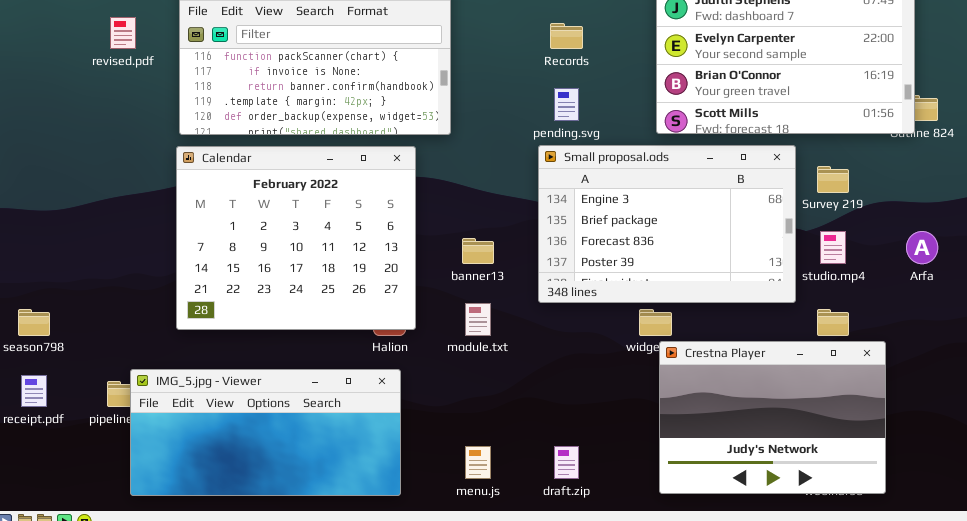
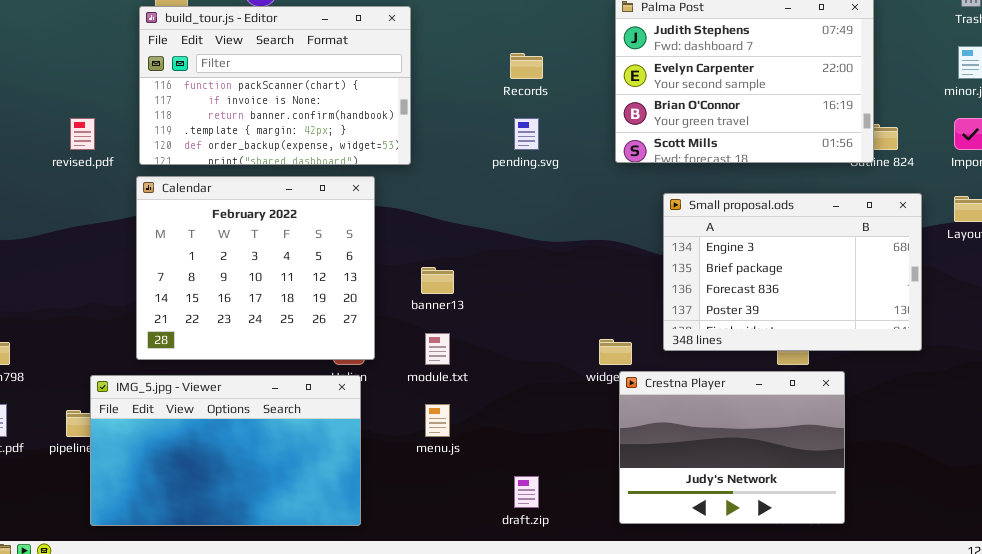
revised.pdf: [110,17,136,49] -> [70,118,95,150], moved
Small proposal.ods: [538,145,796,303] -> [663,193,922,351], moved
IMG_5.jpg - Viewer: [130,369,401,496] -> [90,375,361,526], resized
menu.js: [465,446,491,479] -> [425,404,450,437], moved

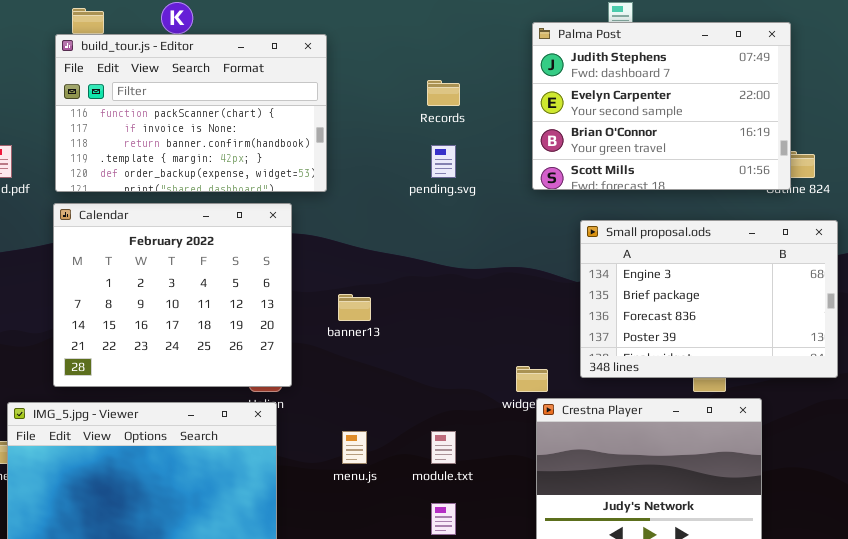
module.txt: [425,333,450,365] -> [431,431,456,464], moved

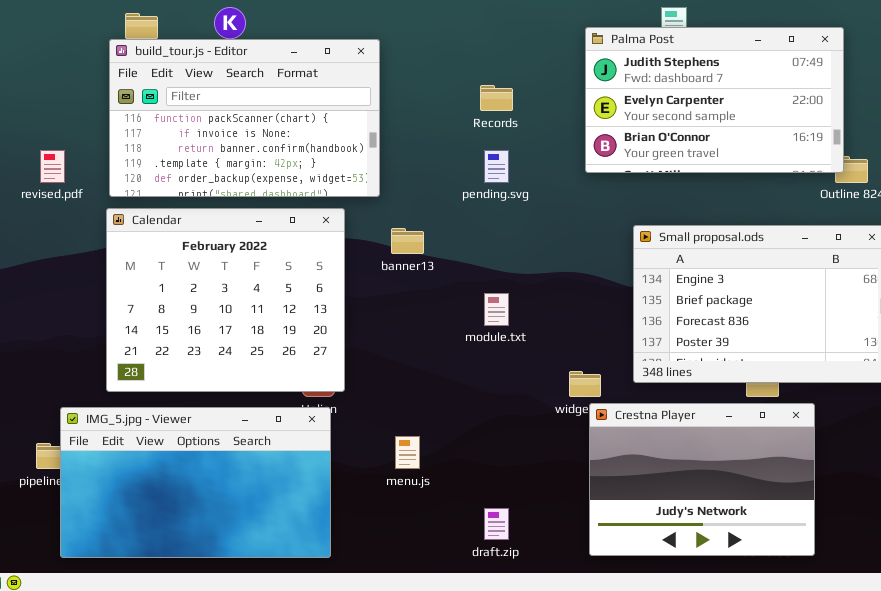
Palma Post: [532,22,791,190] -> [585,27,844,173], resized
banner13: [338,294,371,321] -> [391,228,424,254], moved
module.txt: [431,431,456,464] -> [484,293,509,326], moved

